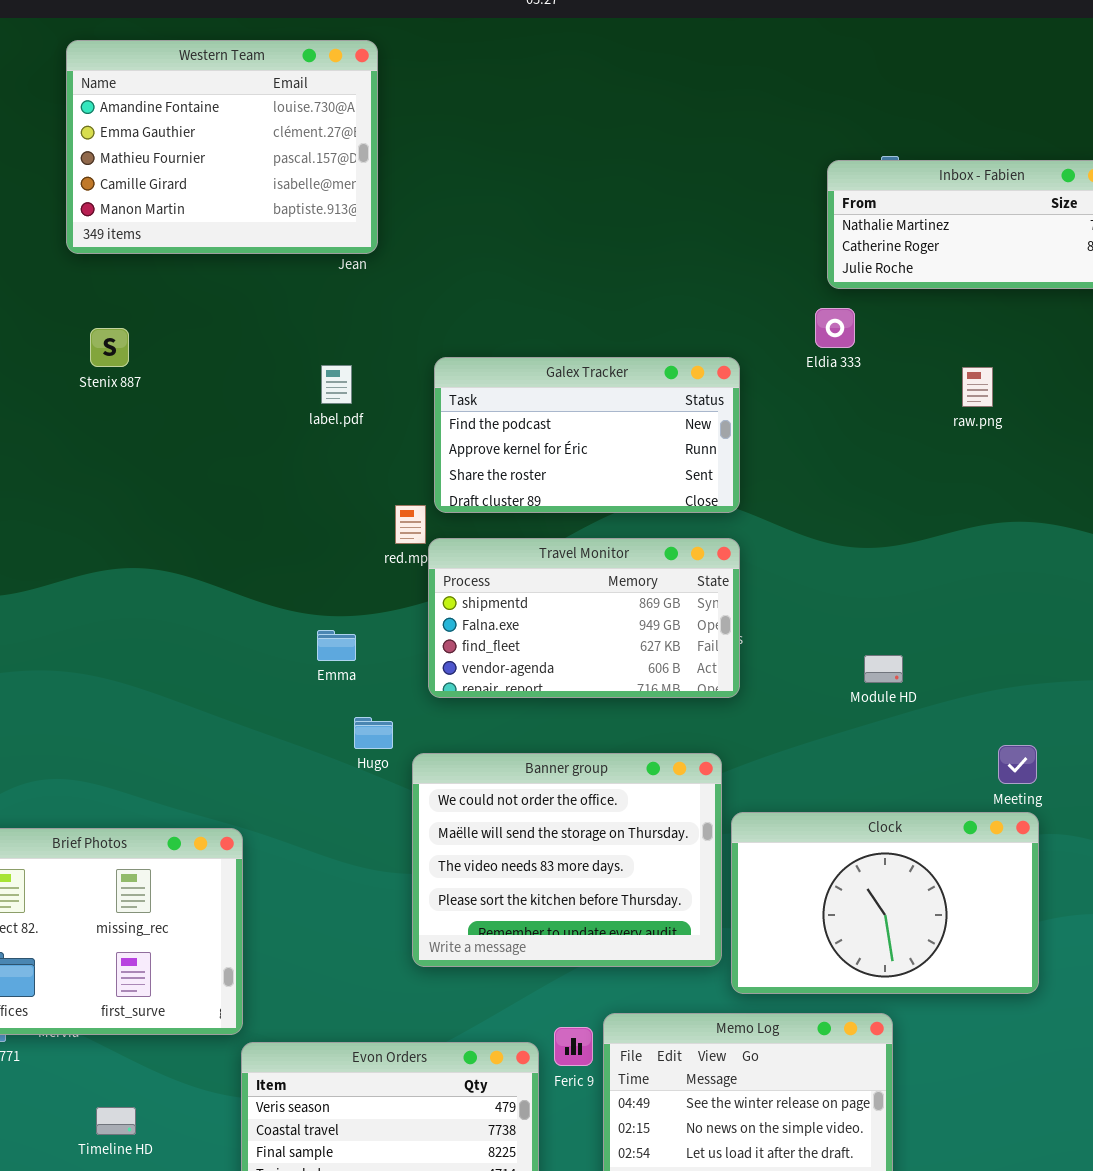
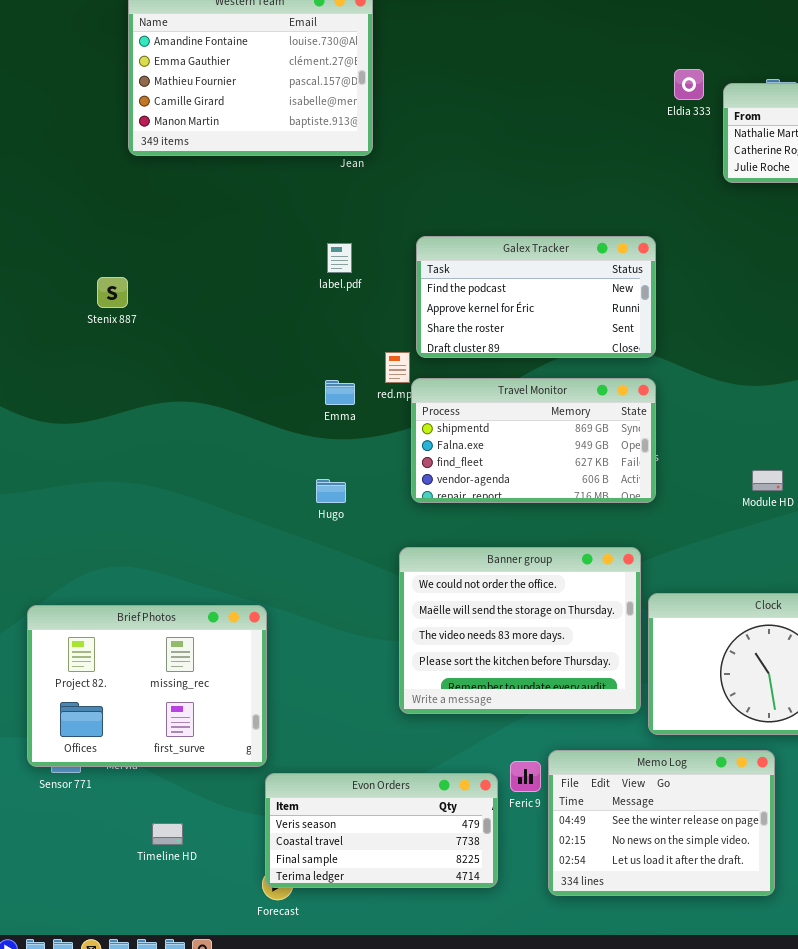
Eldia 333: [815,308,855,348] -> [674,69,704,100], moved
Stenix 887: [90,328,129,367] -> [97,277,128,308], moved
Emma: [317,630,356,661] -> [325,380,355,405], moved
Hugo: [354,717,393,749] -> [316,479,346,503], moved

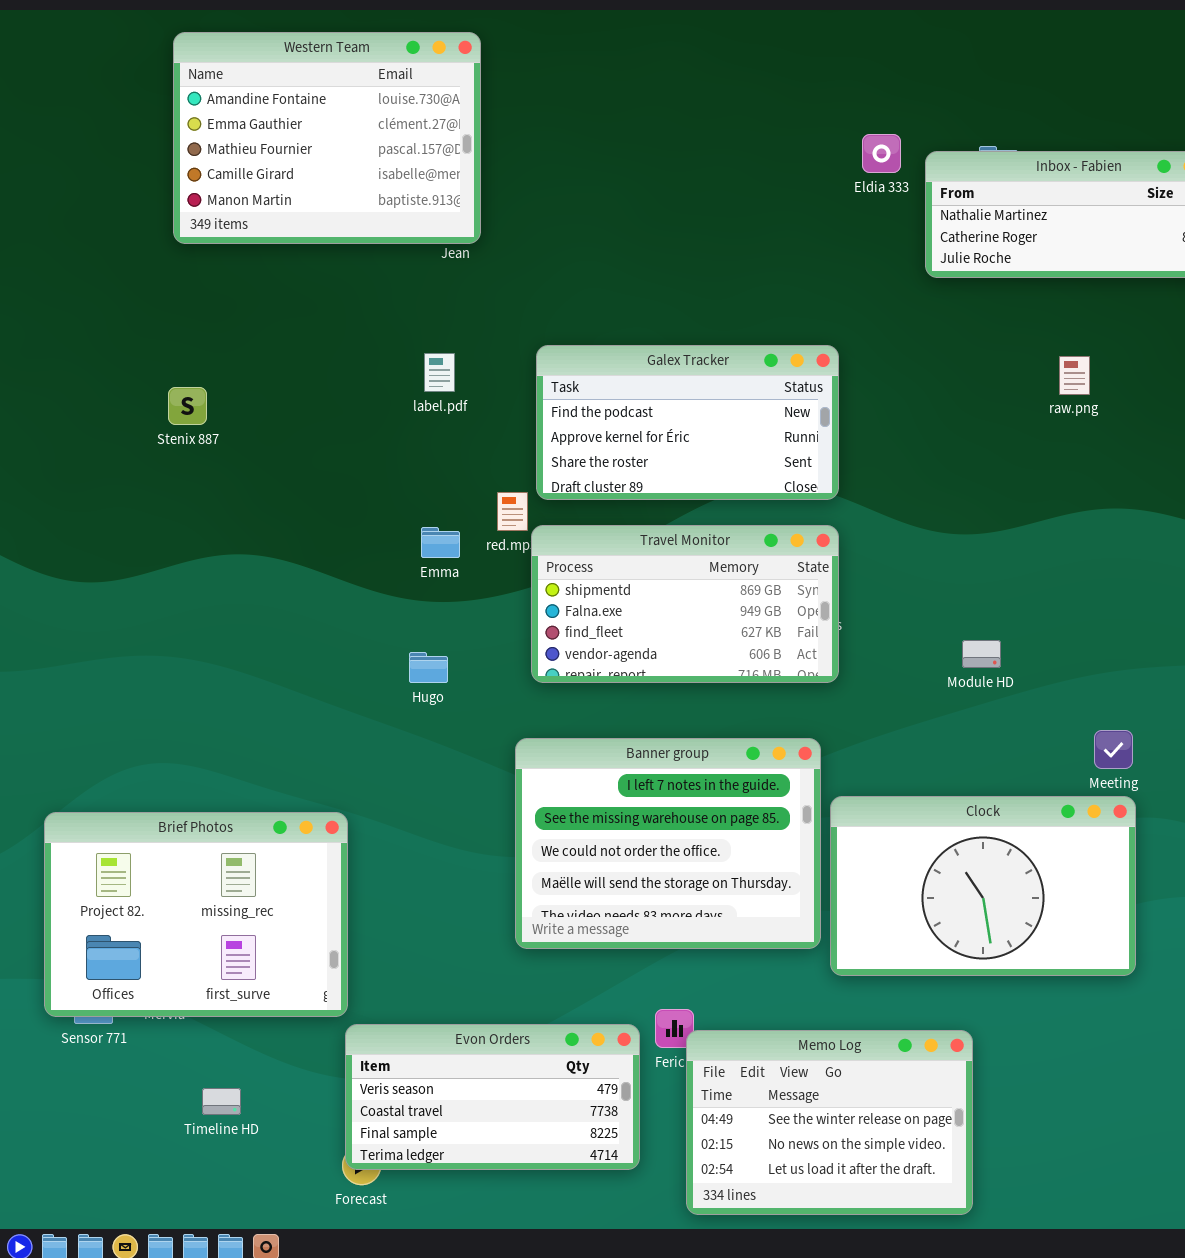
Stenix 887: [97,277,128,308] -> [168,387,207,425], moved
Banner group: [399,547,641,714] -> [515,738,821,949], scrolled up 2 rows
Memo Log: [548,750,775,896] -> [686,1030,973,1215], moved

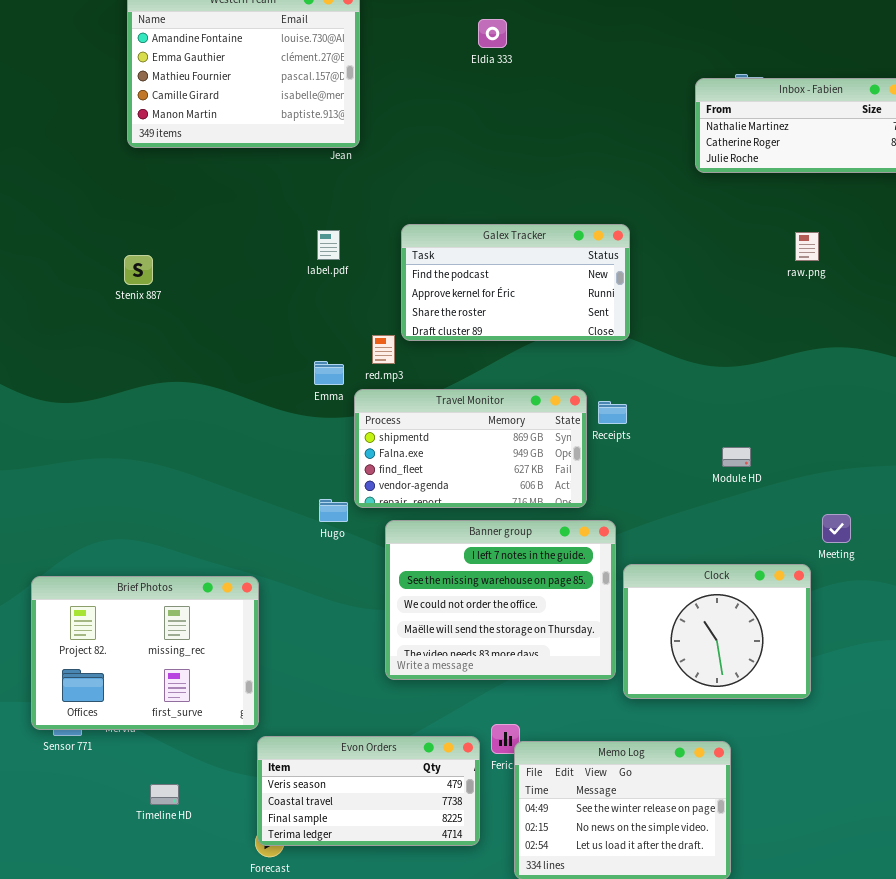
Eldia 333: [862,134,901,173] -> [478,19,507,48], moved
Travel Monitor: [531,525,839,683] -> [354,389,587,508], moved
Hugo: [409,652,448,683] -> [319,499,348,522], moved
Clock: [830,796,1136,976] -> [623,564,811,699], resized

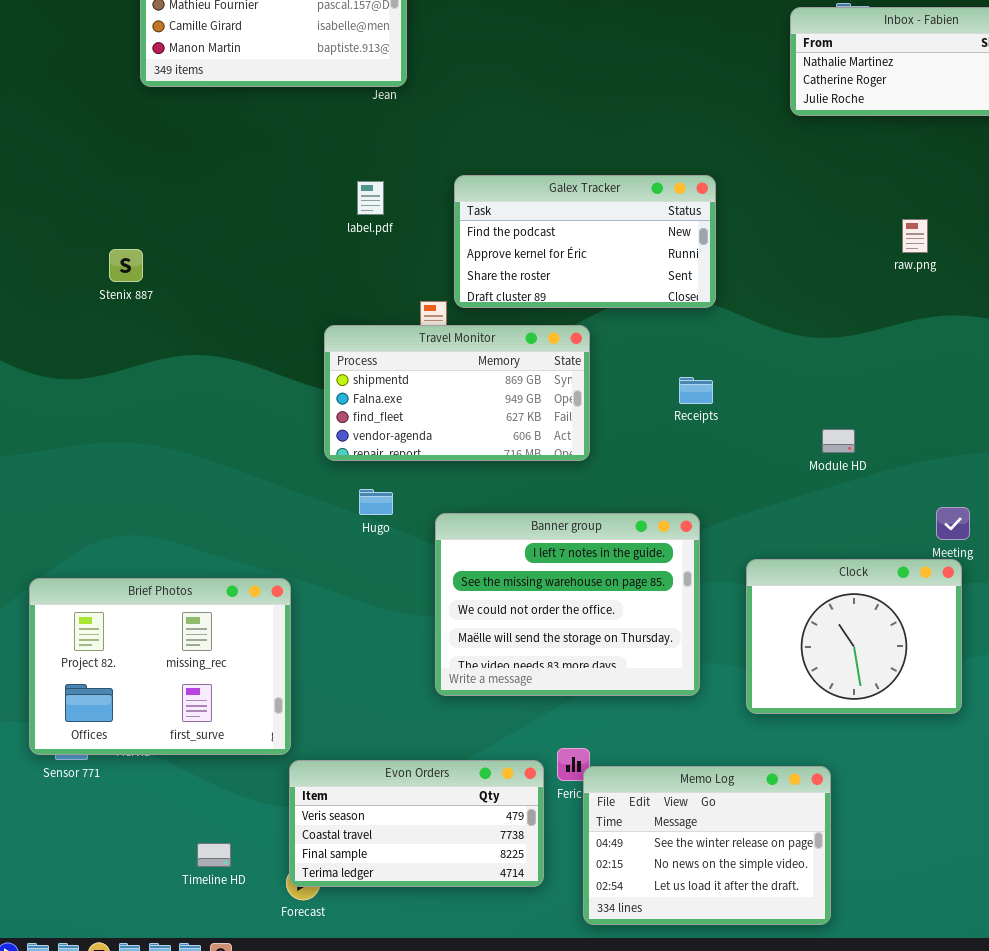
raw.png: [795,232,819,261] -> [902,219,928,253], moved
Stenix 887: [124,255,153,285] -> [109,249,143,282], moved
Travel Monitor: [354,389,587,508] -> [324,325,590,461], moved
Clock: [623,564,811,699] -> [746,559,962,714], moved
Timeline HD: [150,784,179,805] -> [197,843,231,867], moved

